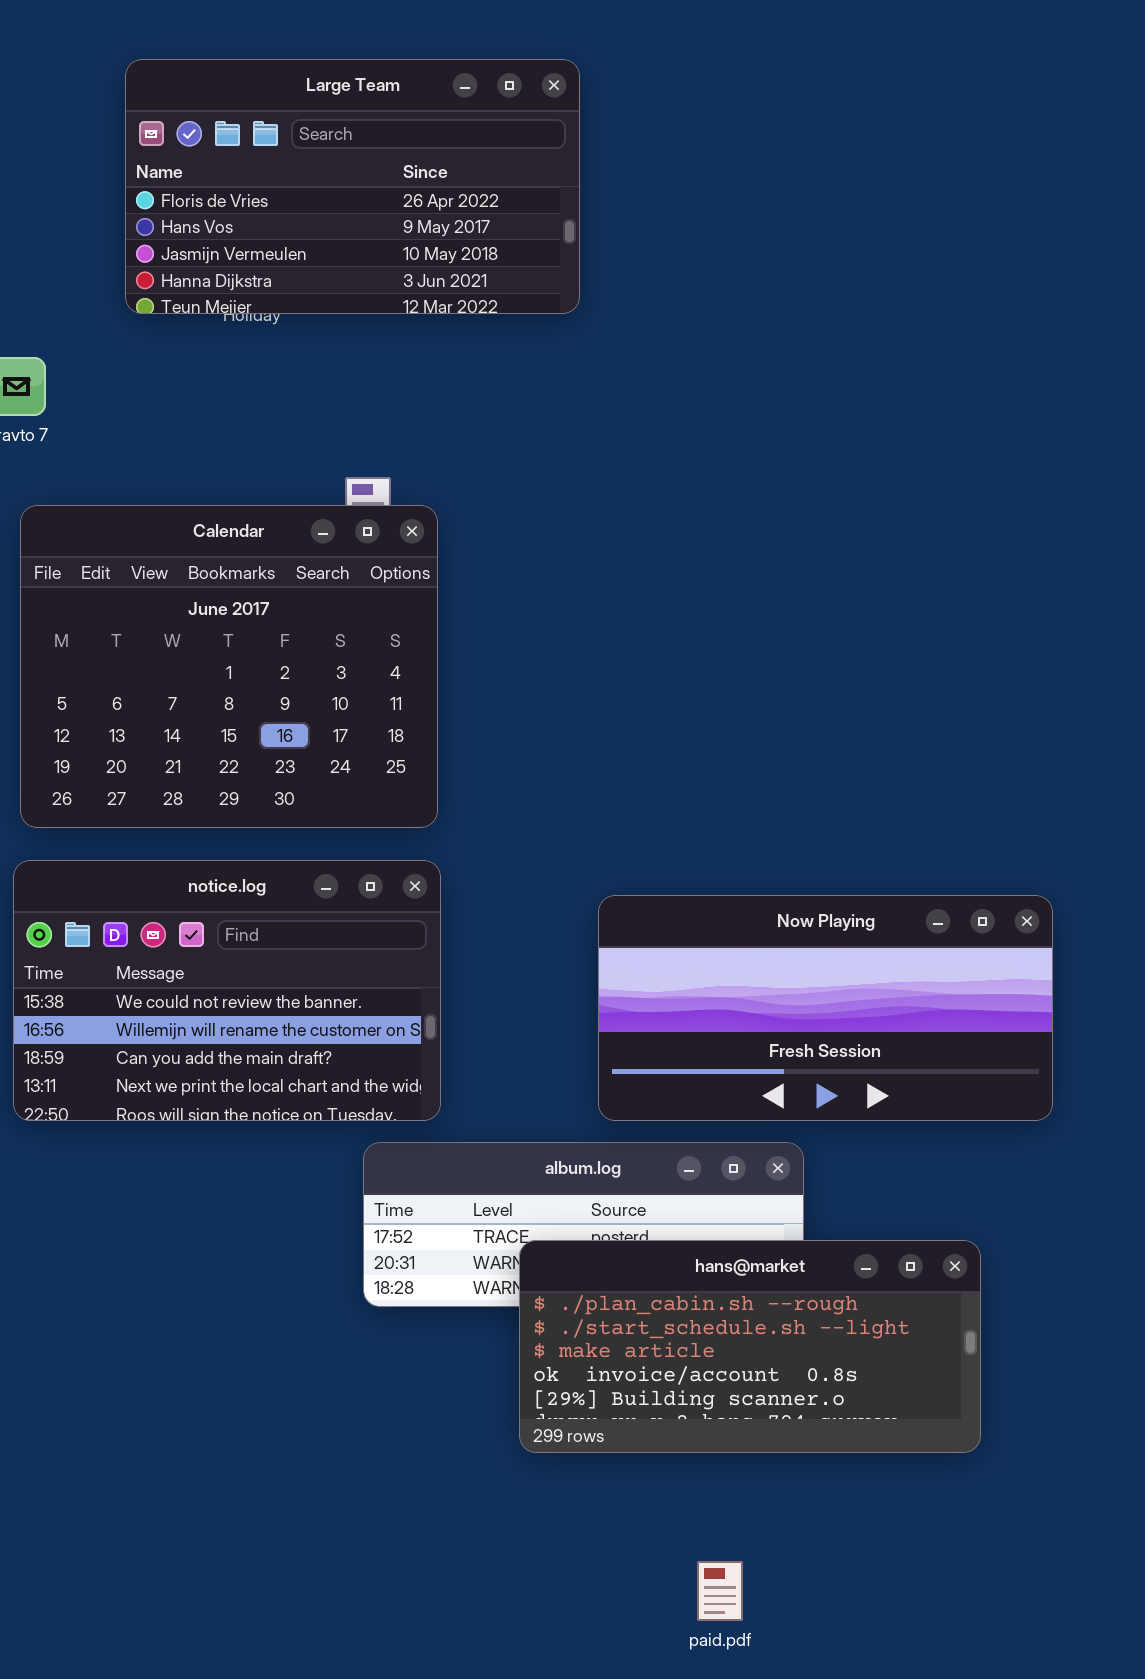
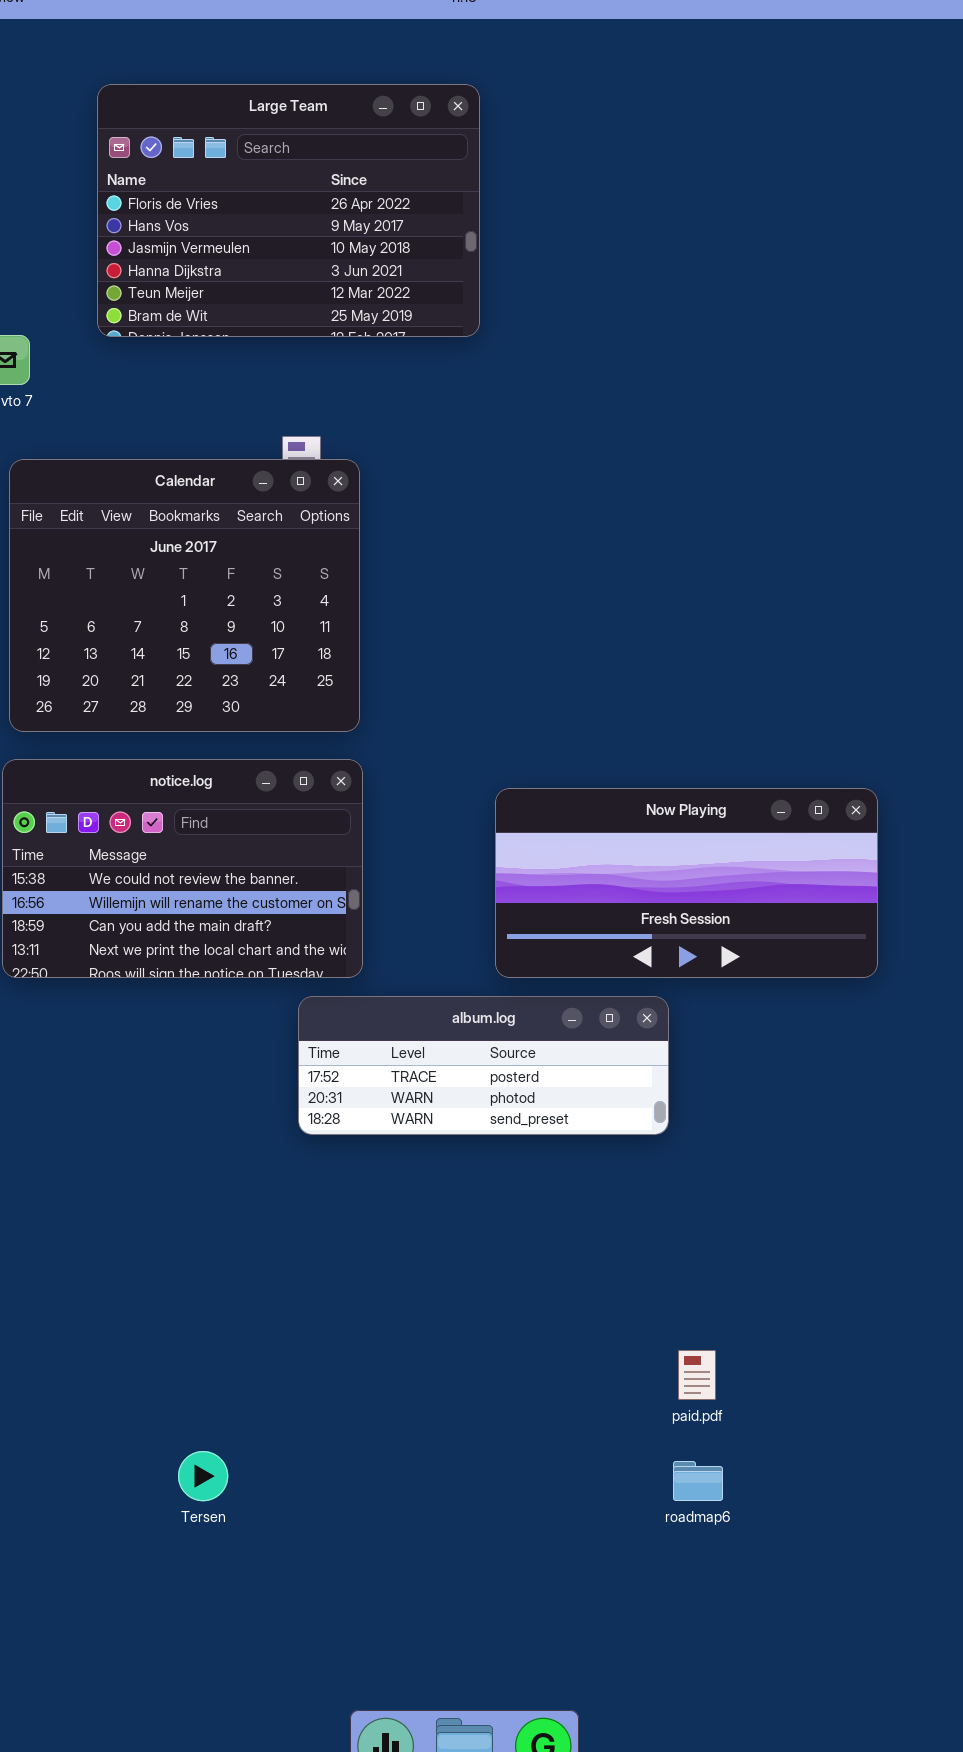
Large Team: [125,59,580,314] -> [97,84,480,337], resized
hans@market: [519,1240,981,1453] -> none, closed
paid.pdf: [697,1561,743,1621] -> [678,1350,716,1400], moved

